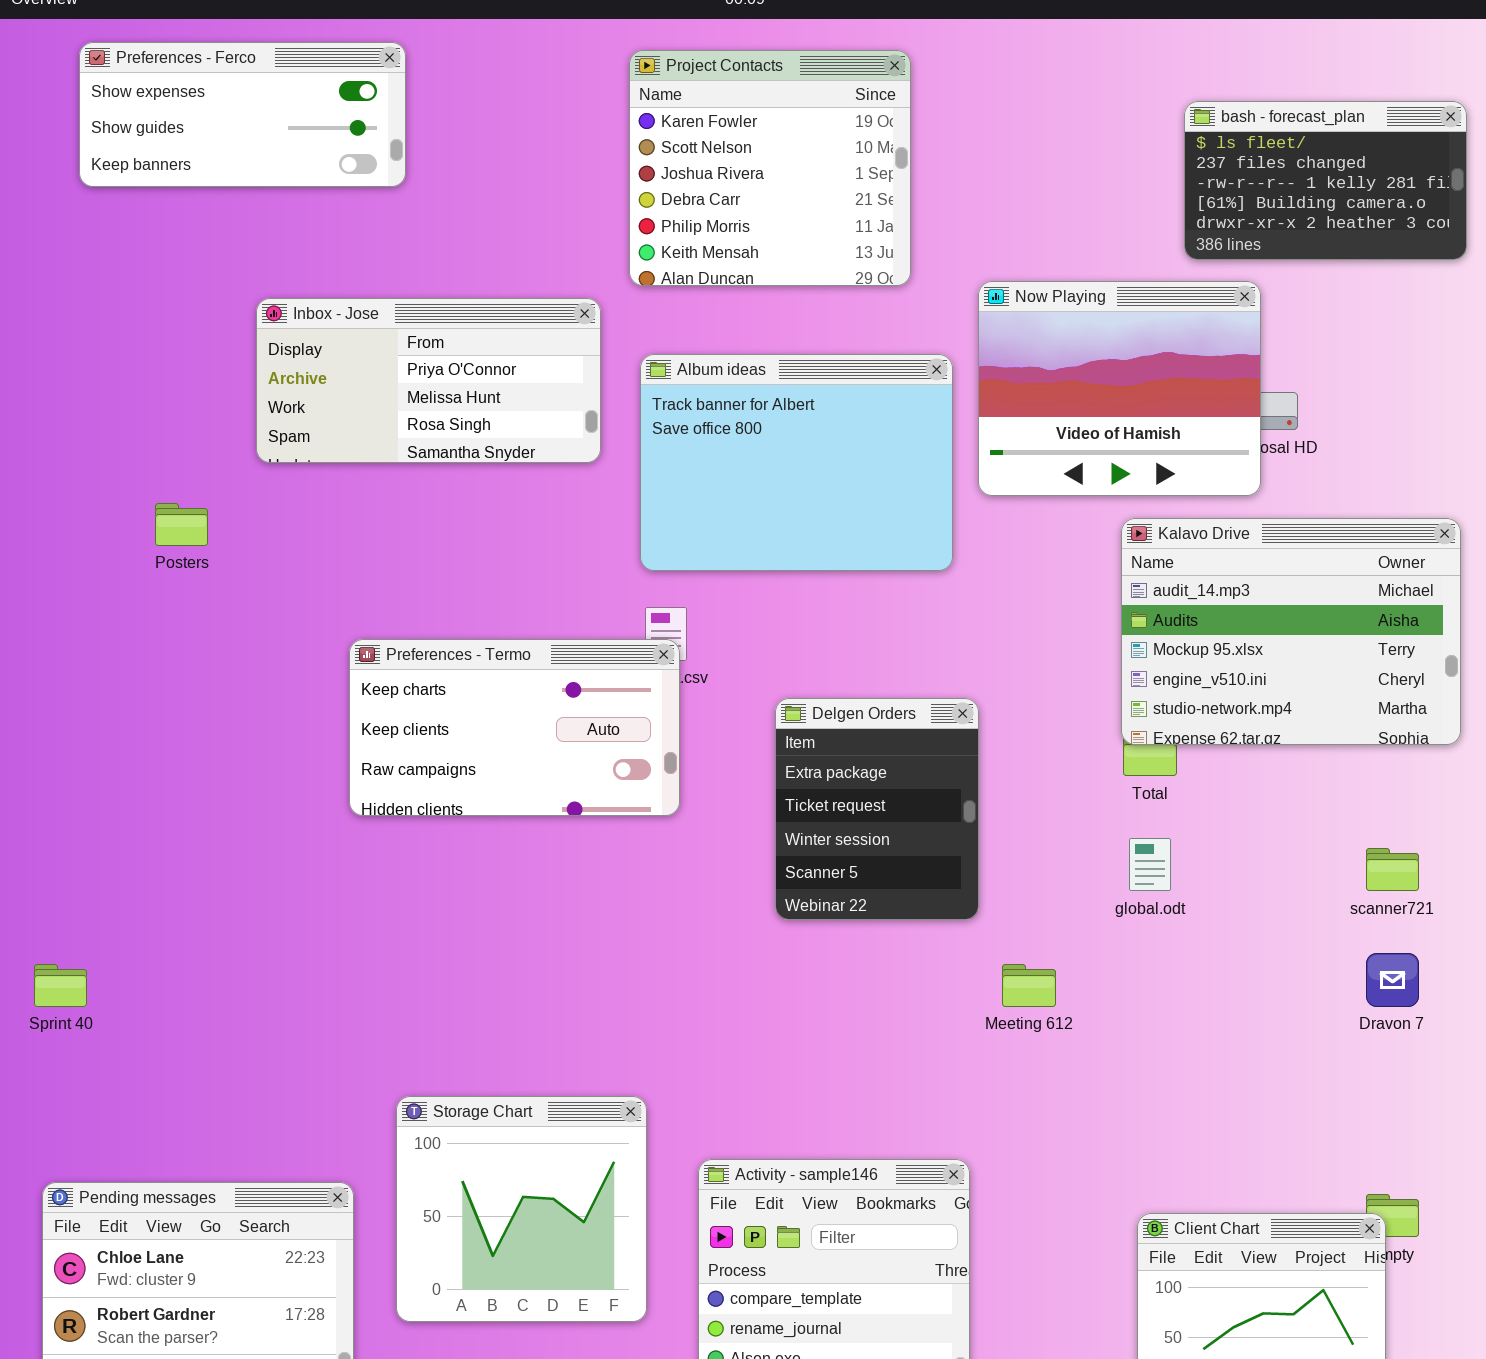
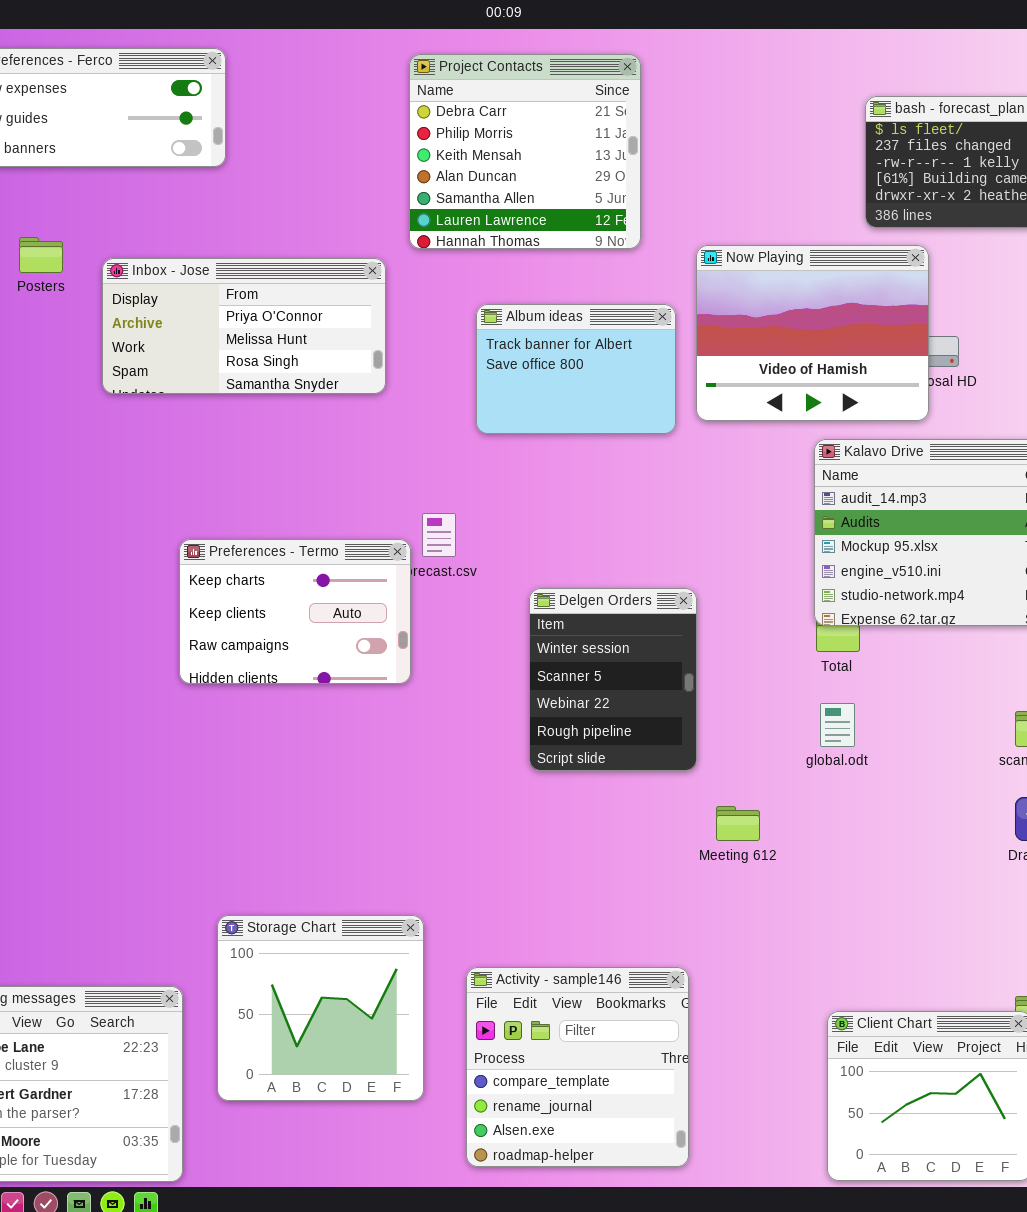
Project Contacts: [629,50,911,286] -> [409,54,641,249], scrolled down 3 rows
Album ideas: [640,354,953,571] -> [476,304,676,434], resized
Posters: [155,503,208,546] -> [19,237,63,273], moved
Preferences - Termo: [349,639,680,816] -> [179,539,411,684], resized
Delgen Orders: [775,698,979,920] -> [529,588,697,771], scrolled down 2 rows

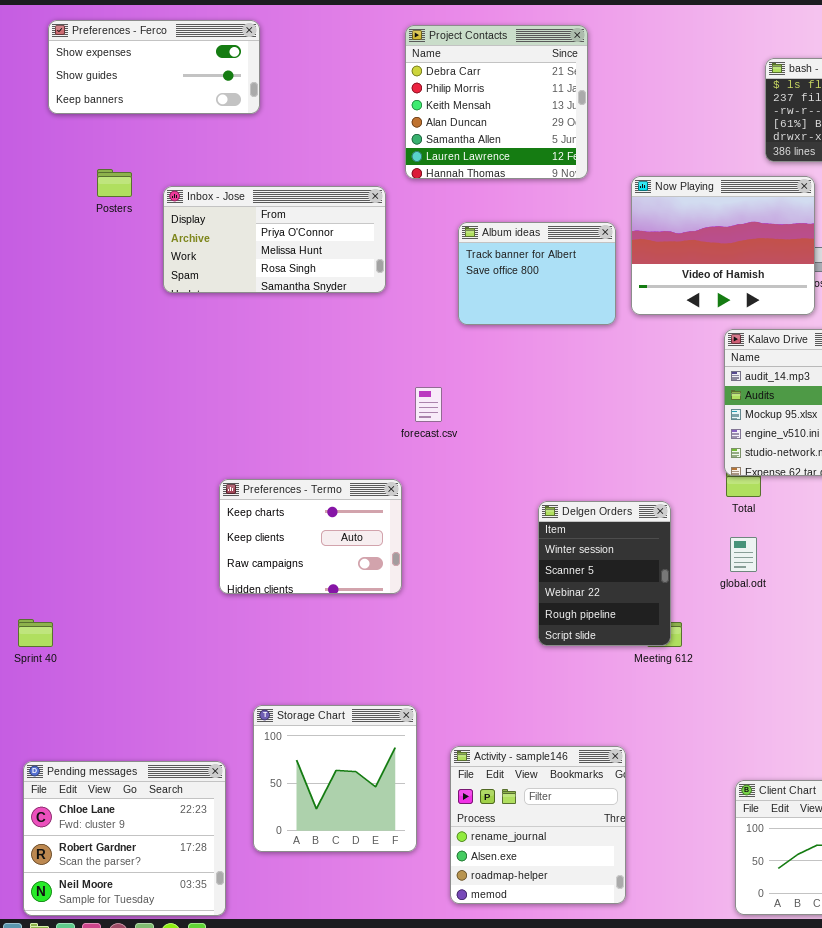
Preferences - Termo: [179,539,411,684] -> [219,479,402,594], moved
Delgen Orders: [529,588,697,771] -> [538,501,671,646], moved
Activity - sample146: [466,967,689,1167] -> [450,746,626,904], scrolled down 1 row

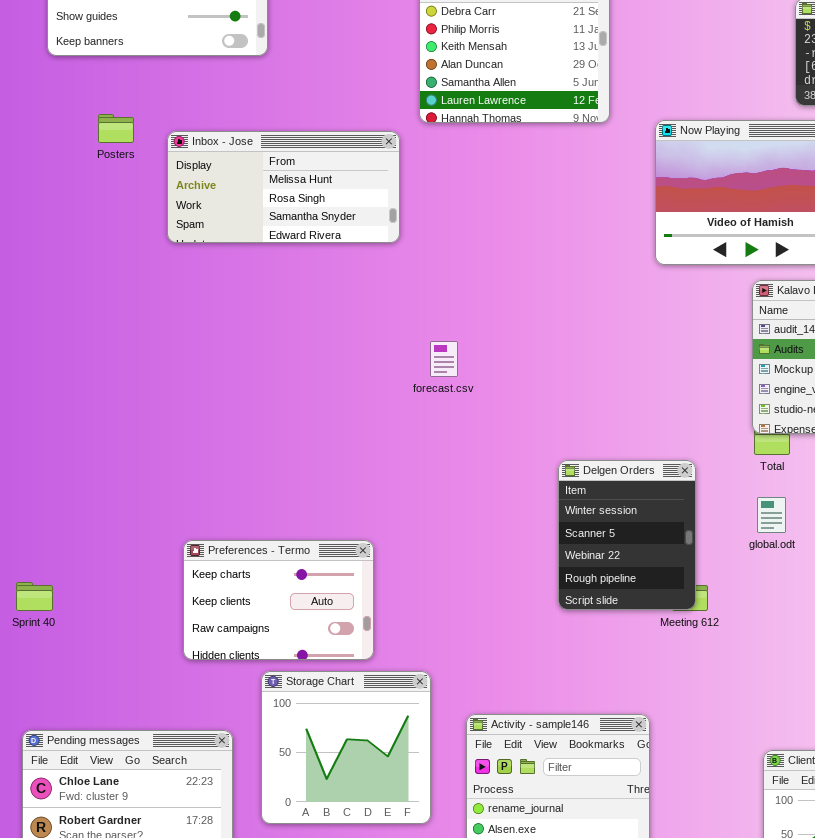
Inbox - Jose: [163,186,386,293] -> [167,131,400,243], scrolled down 1 row
Album ideas: [458,222,616,325] -> none, closed
Preferences - Termo: [219,479,402,594] -> [183,540,374,660], moved

